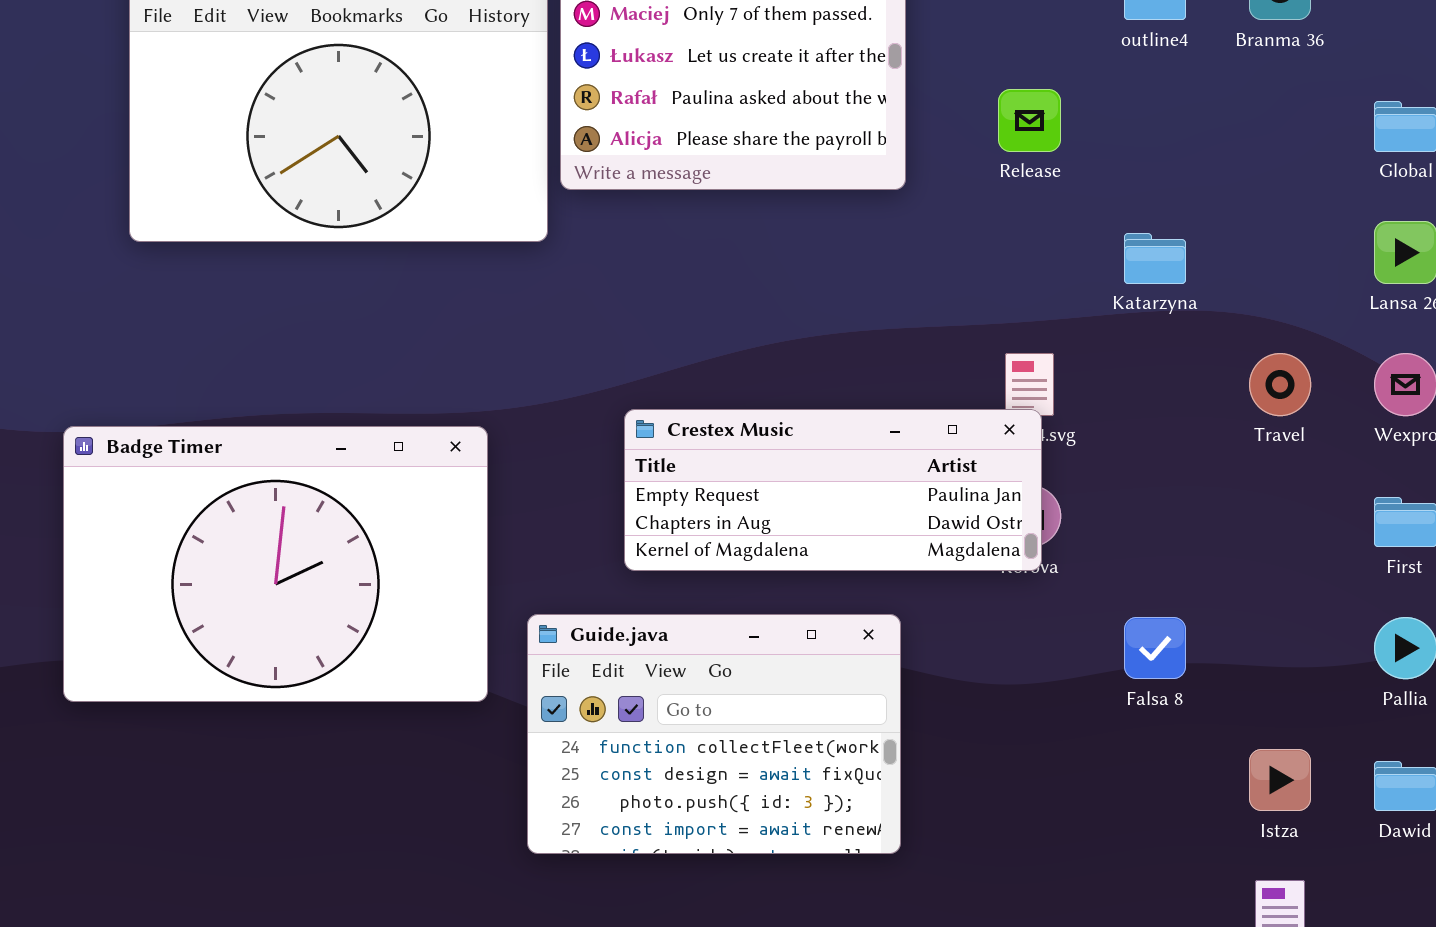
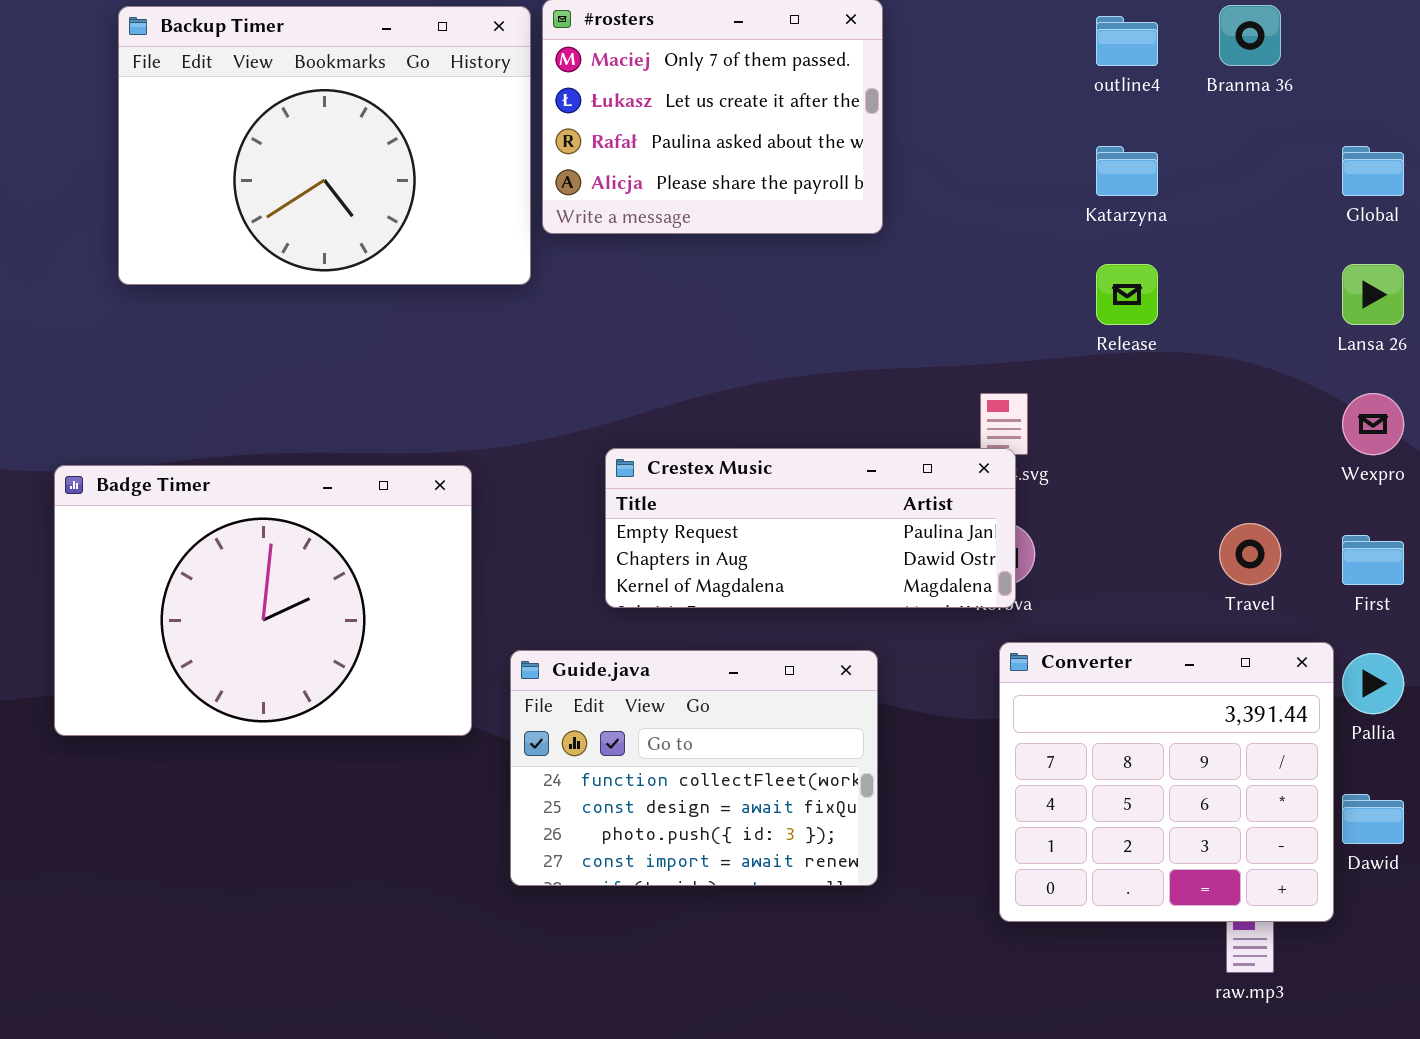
Release: [998,89,1061,152] -> [1096,264,1158,325], moved
Katarzyna: [1124,233,1186,284] -> [1096,146,1158,196], moved
Travel: [1249,353,1311,416] -> [1219,523,1281,585], moved
Converter: none -> [999,642,1334,922], opened

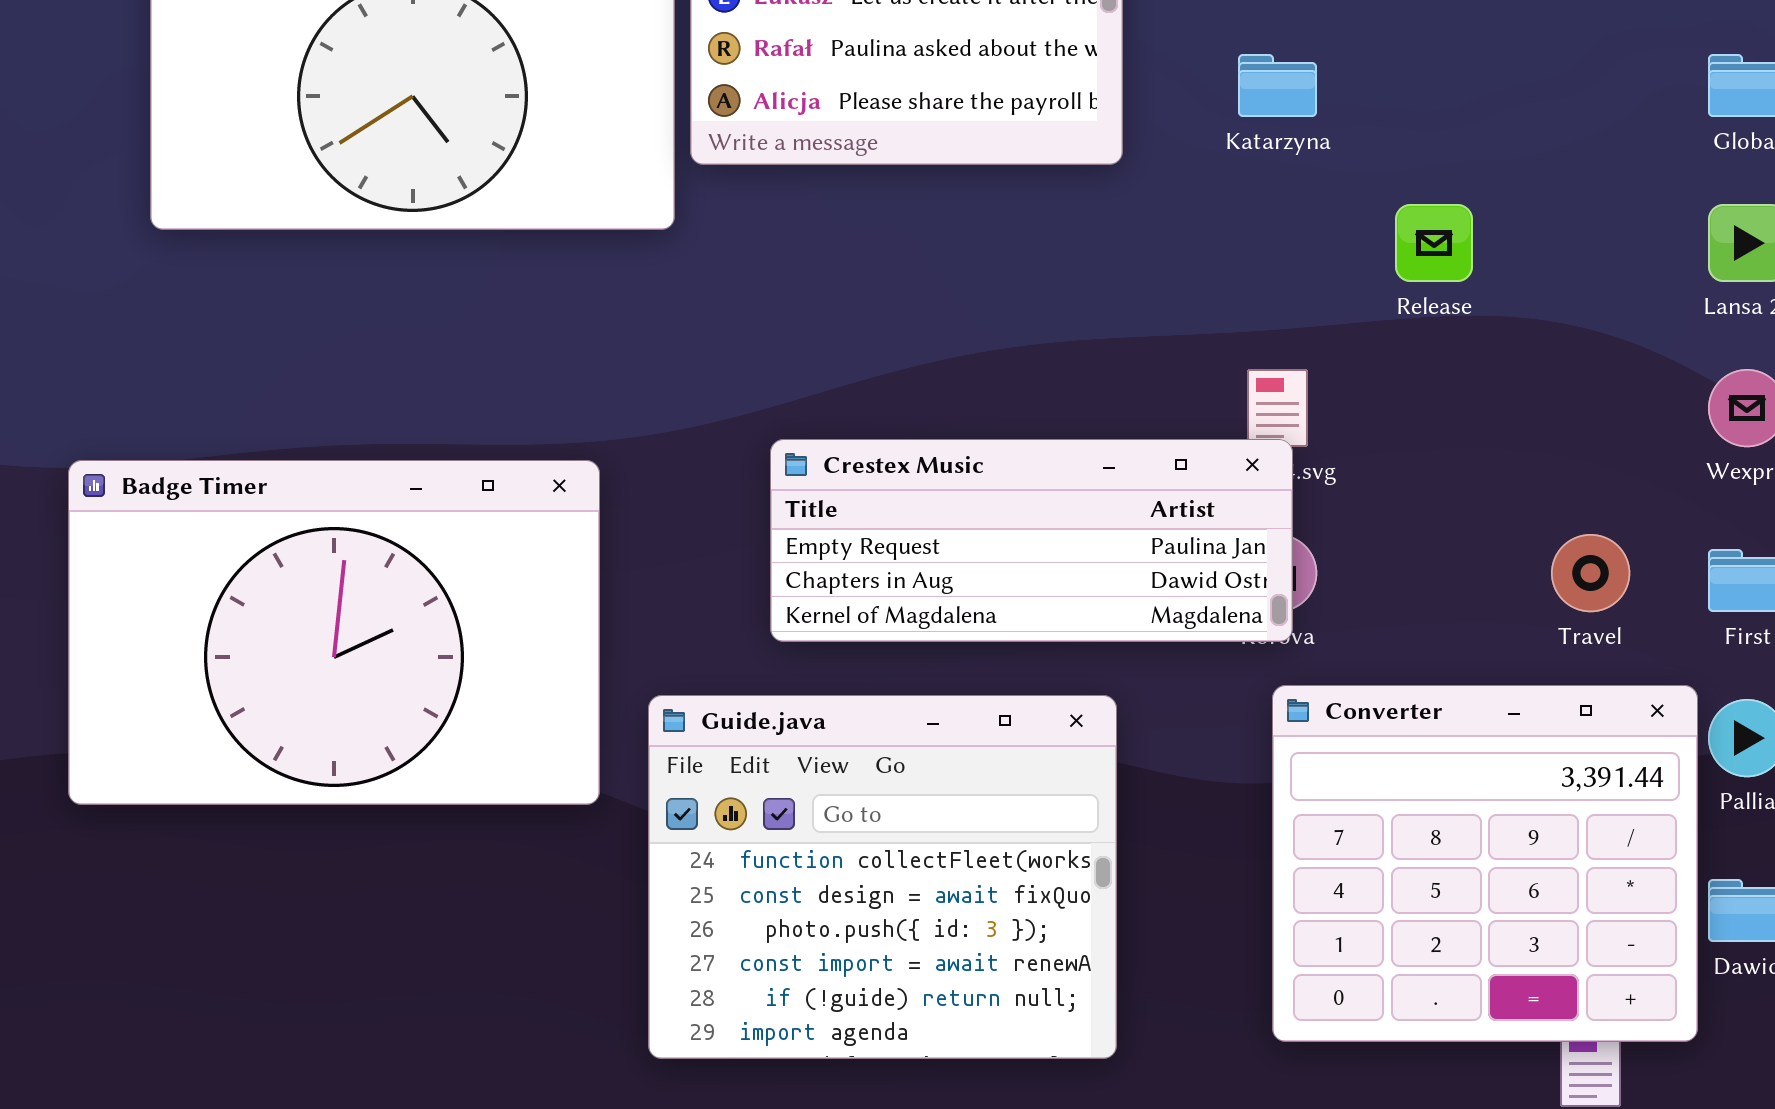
Katarzyna: [1096,146,1158,196] -> [1238,54,1317,117], moved
Guide.java: [510,650,878,886] -> [648,695,1117,1059], resized

